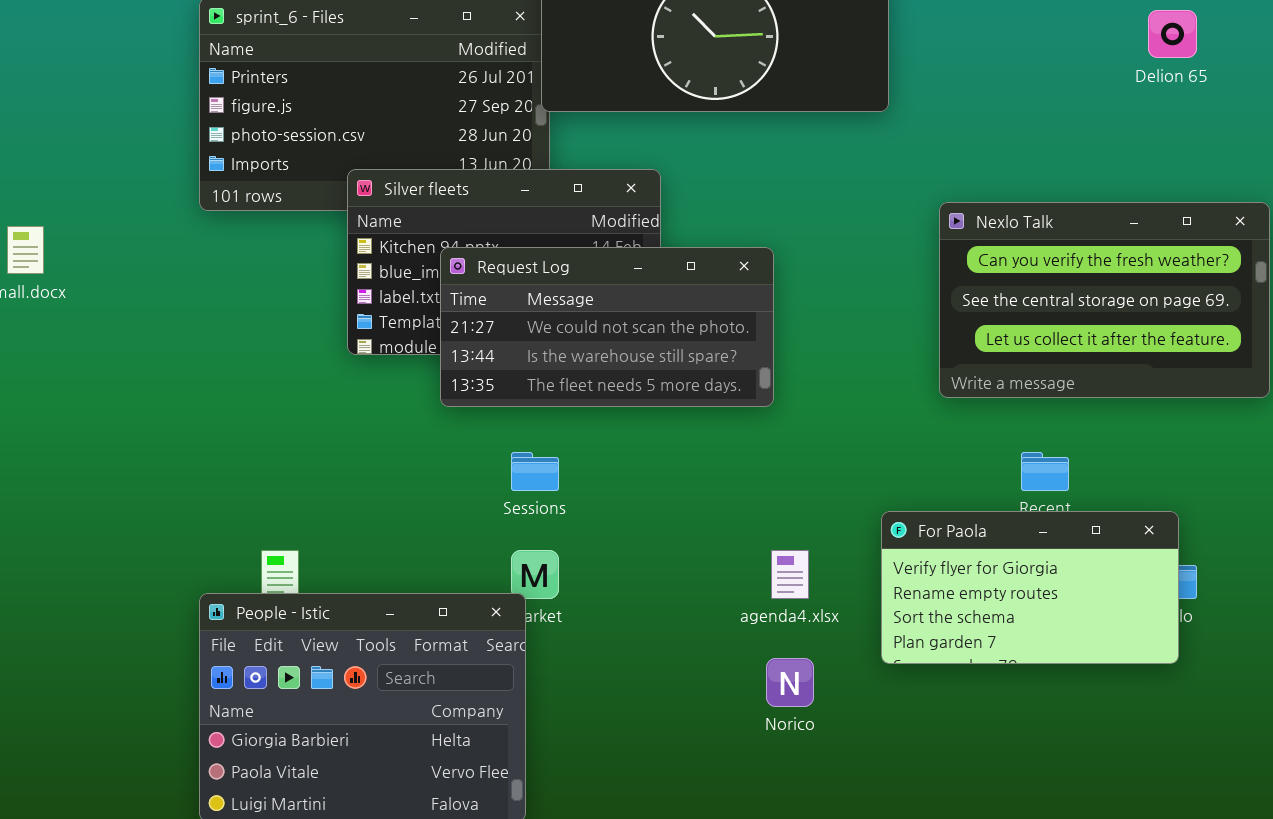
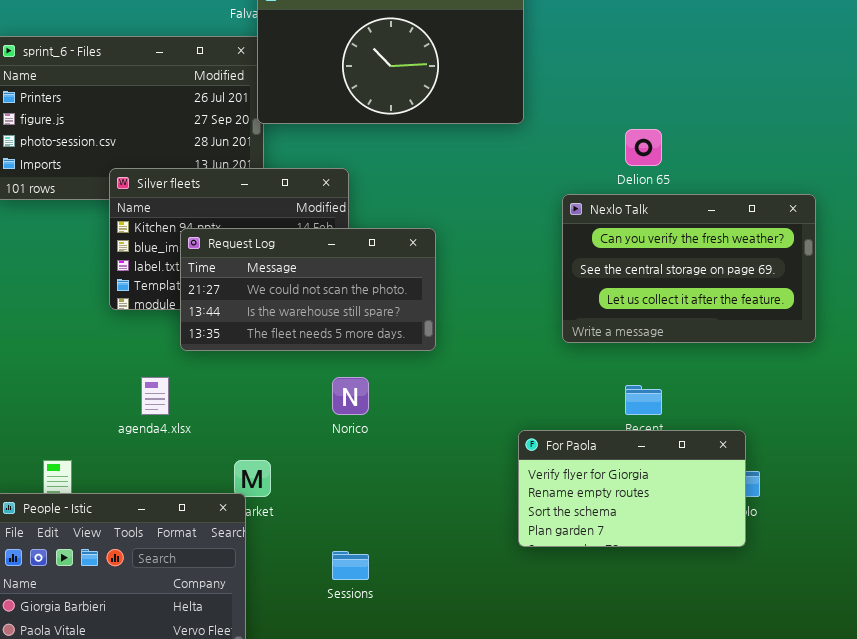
Delion 65: [1148,10,1197,58] -> [625,129,662,166], moved
Sessions: [511,452,559,491] -> [332,551,369,580], moved
agenda4.xlsx: [771,550,809,599] -> [141,377,169,415], moved
Norico: [766,658,814,707] -> [332,377,369,415], moved

